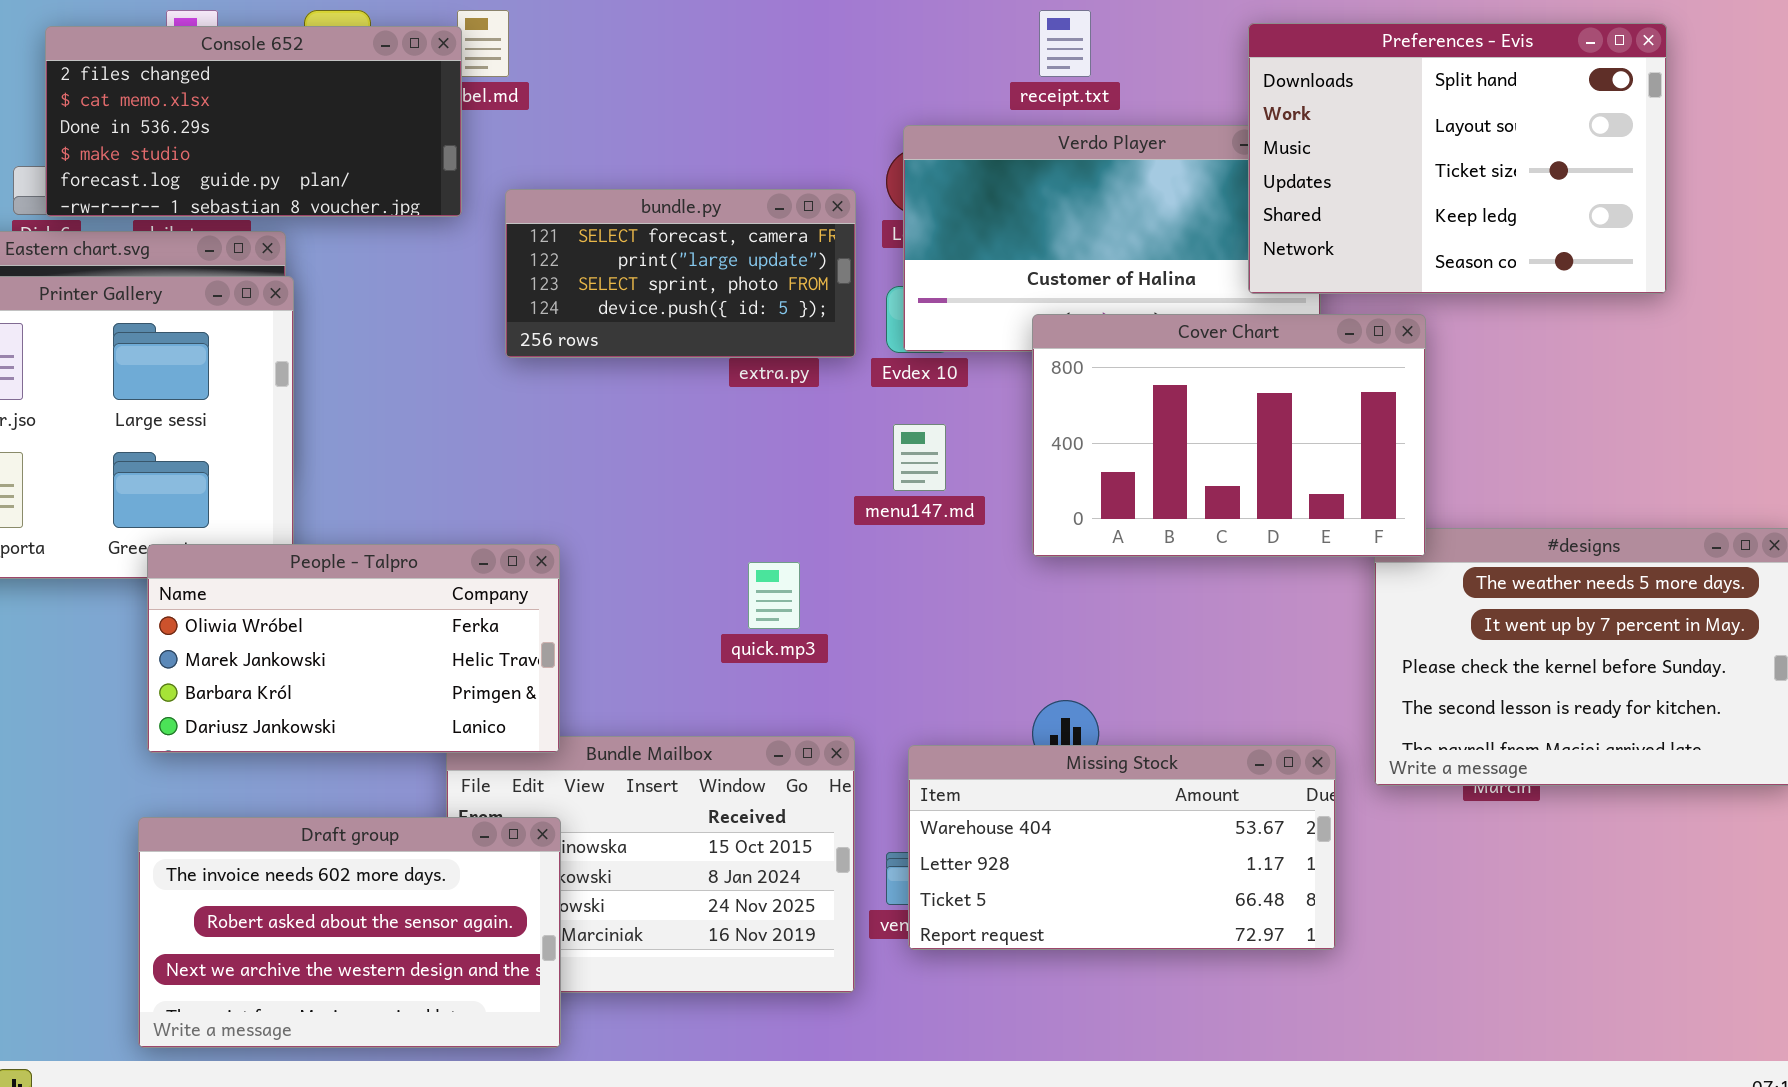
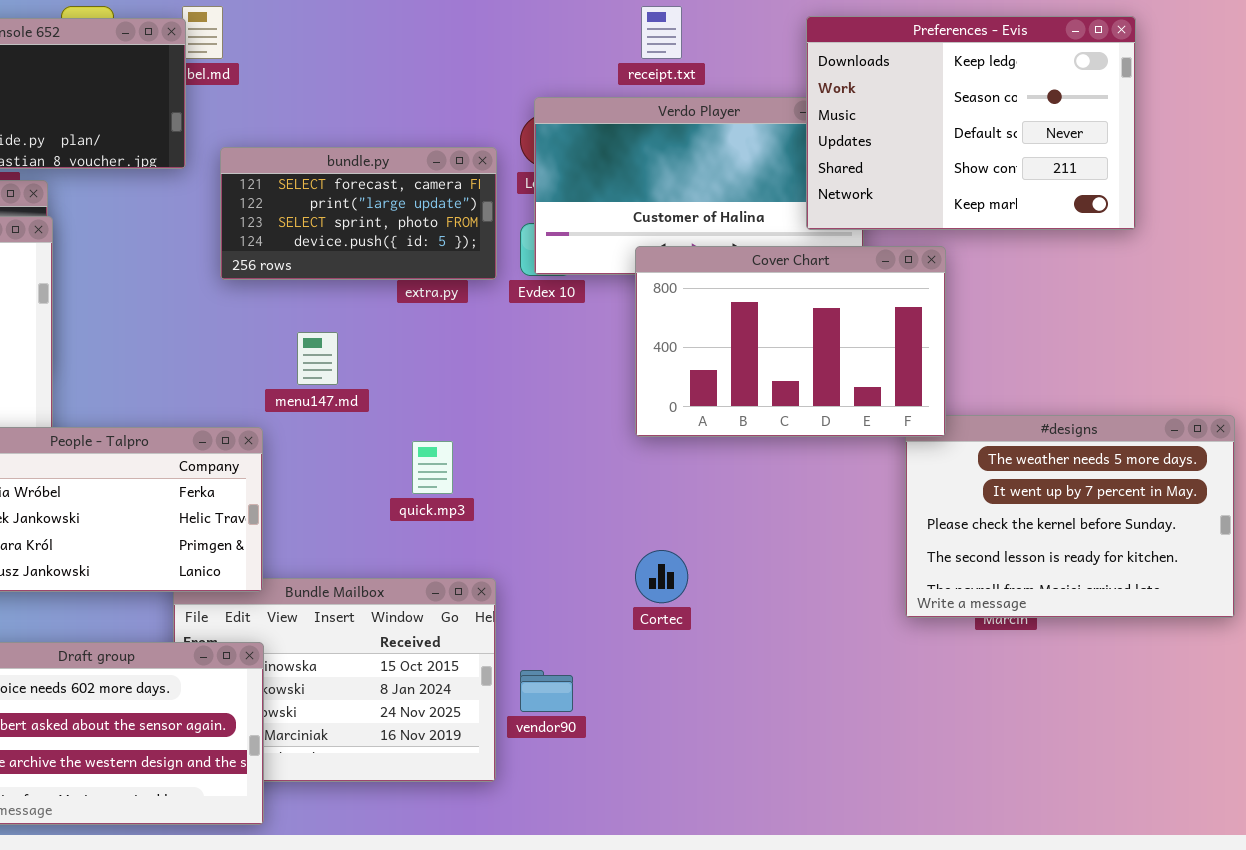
Preferences - Evis: [1248,23,1667,294] -> [806,16,1136,230], scrolled down 3 rows
menu147.md: [893,424,946,491] -> [297,332,338,385], moved
Missing Stock: [908,745,1336,950] -> none, closed

